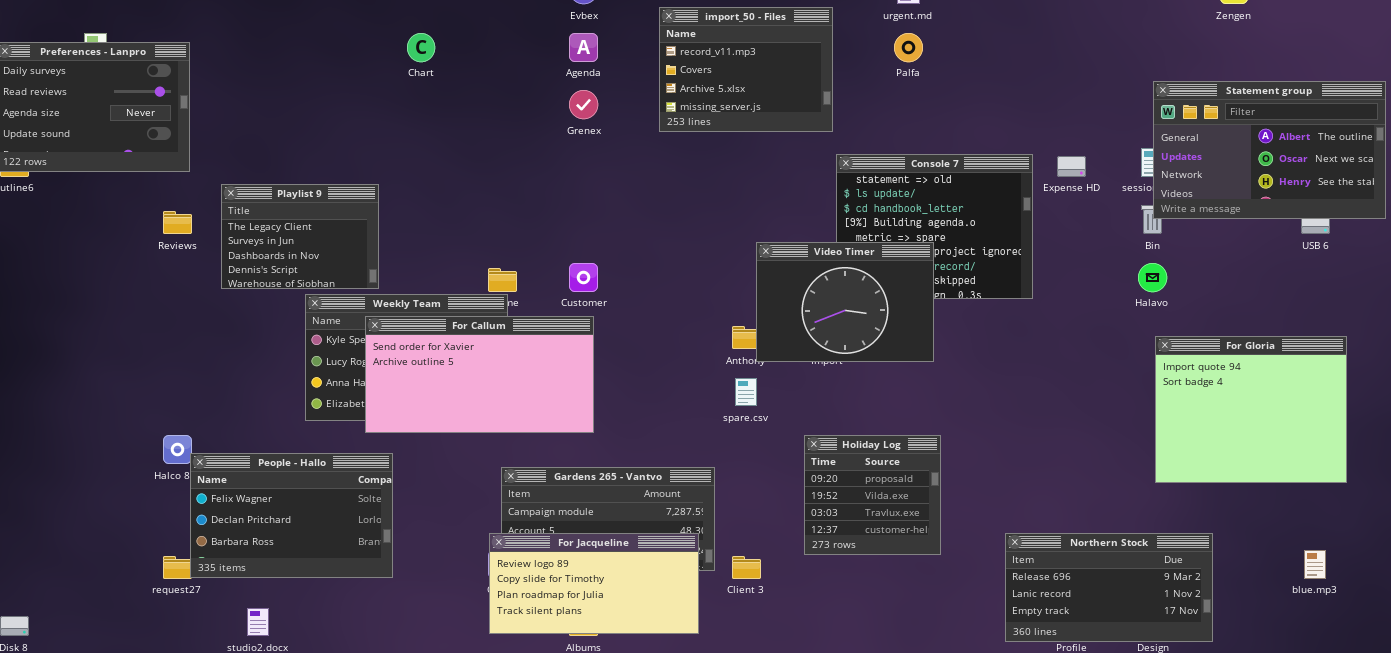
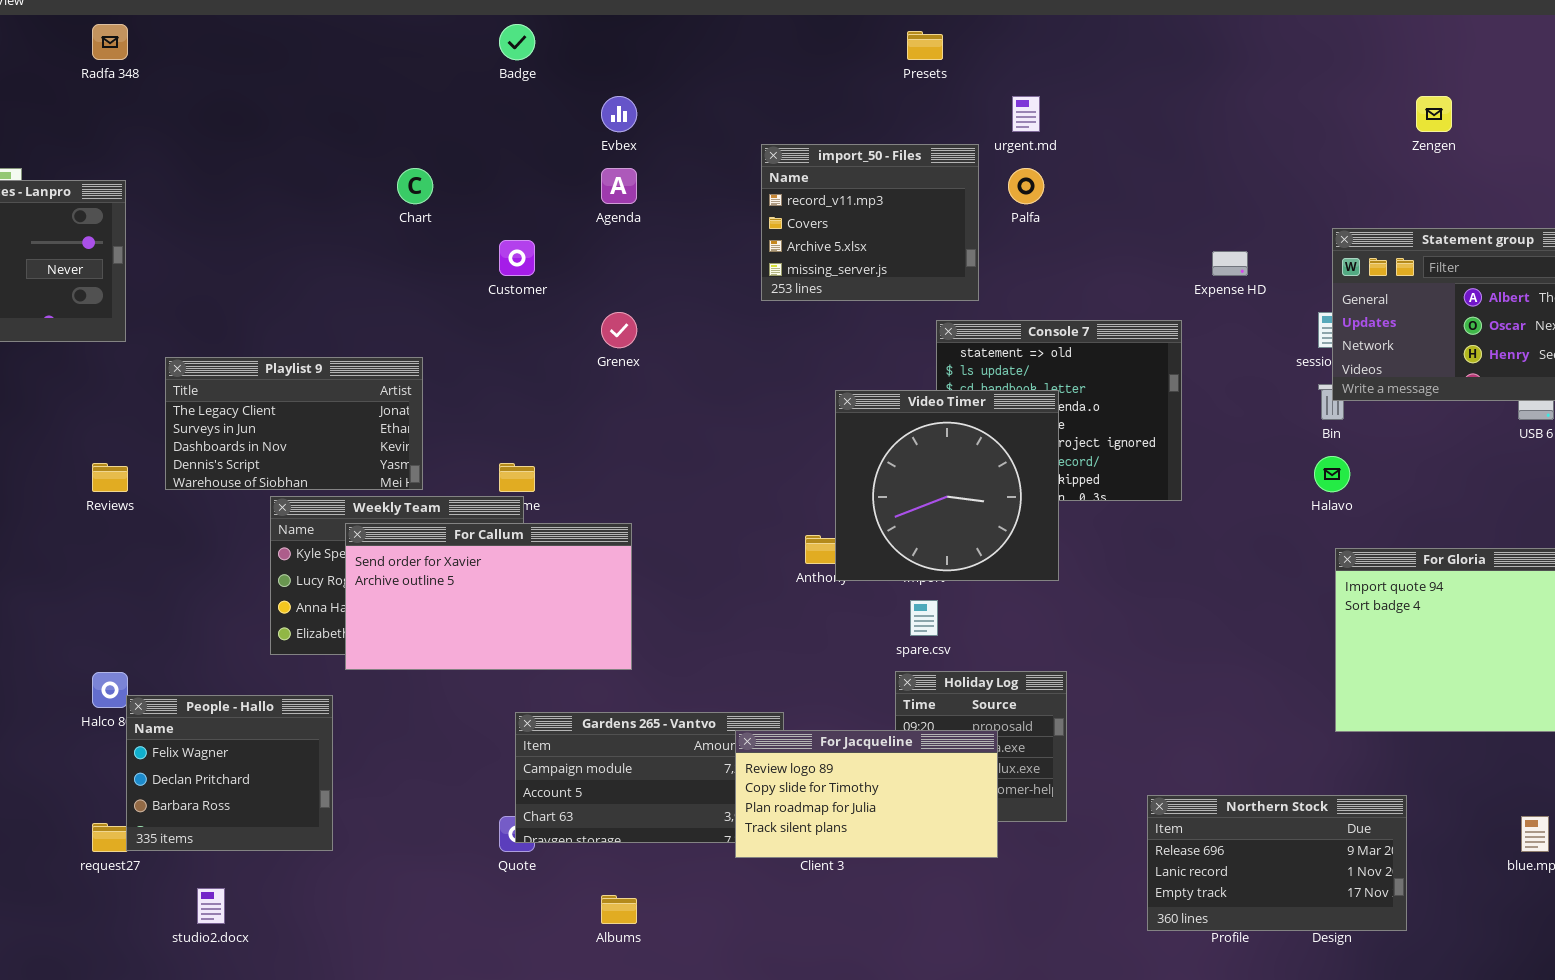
import_50 - Files: [659,7,833,132] -> [761,144,979,301], moved
Grenex: [569,90,598,119] -> [601,312,637,348], moved
Expense HD: [1057,156,1086,177] -> [1212,251,1248,276], moved
Playlist 9: [221,184,379,289] -> [165,357,423,490], resized
Reviews: [163,211,192,234] -> [92,463,128,492], moved
Video Timer: [756,242,934,362] -> [835,390,1059,581], resized
Customer: [569,263,598,292] -> [499,240,535,276], moved
spare.csv: [735,378,757,406] -> [910,600,938,636], moved
People - Hallo: [190,453,393,578] -> [126,695,333,851], resized
For Jacqueline: [489,533,699,634] -> [735,730,998,858], moved

